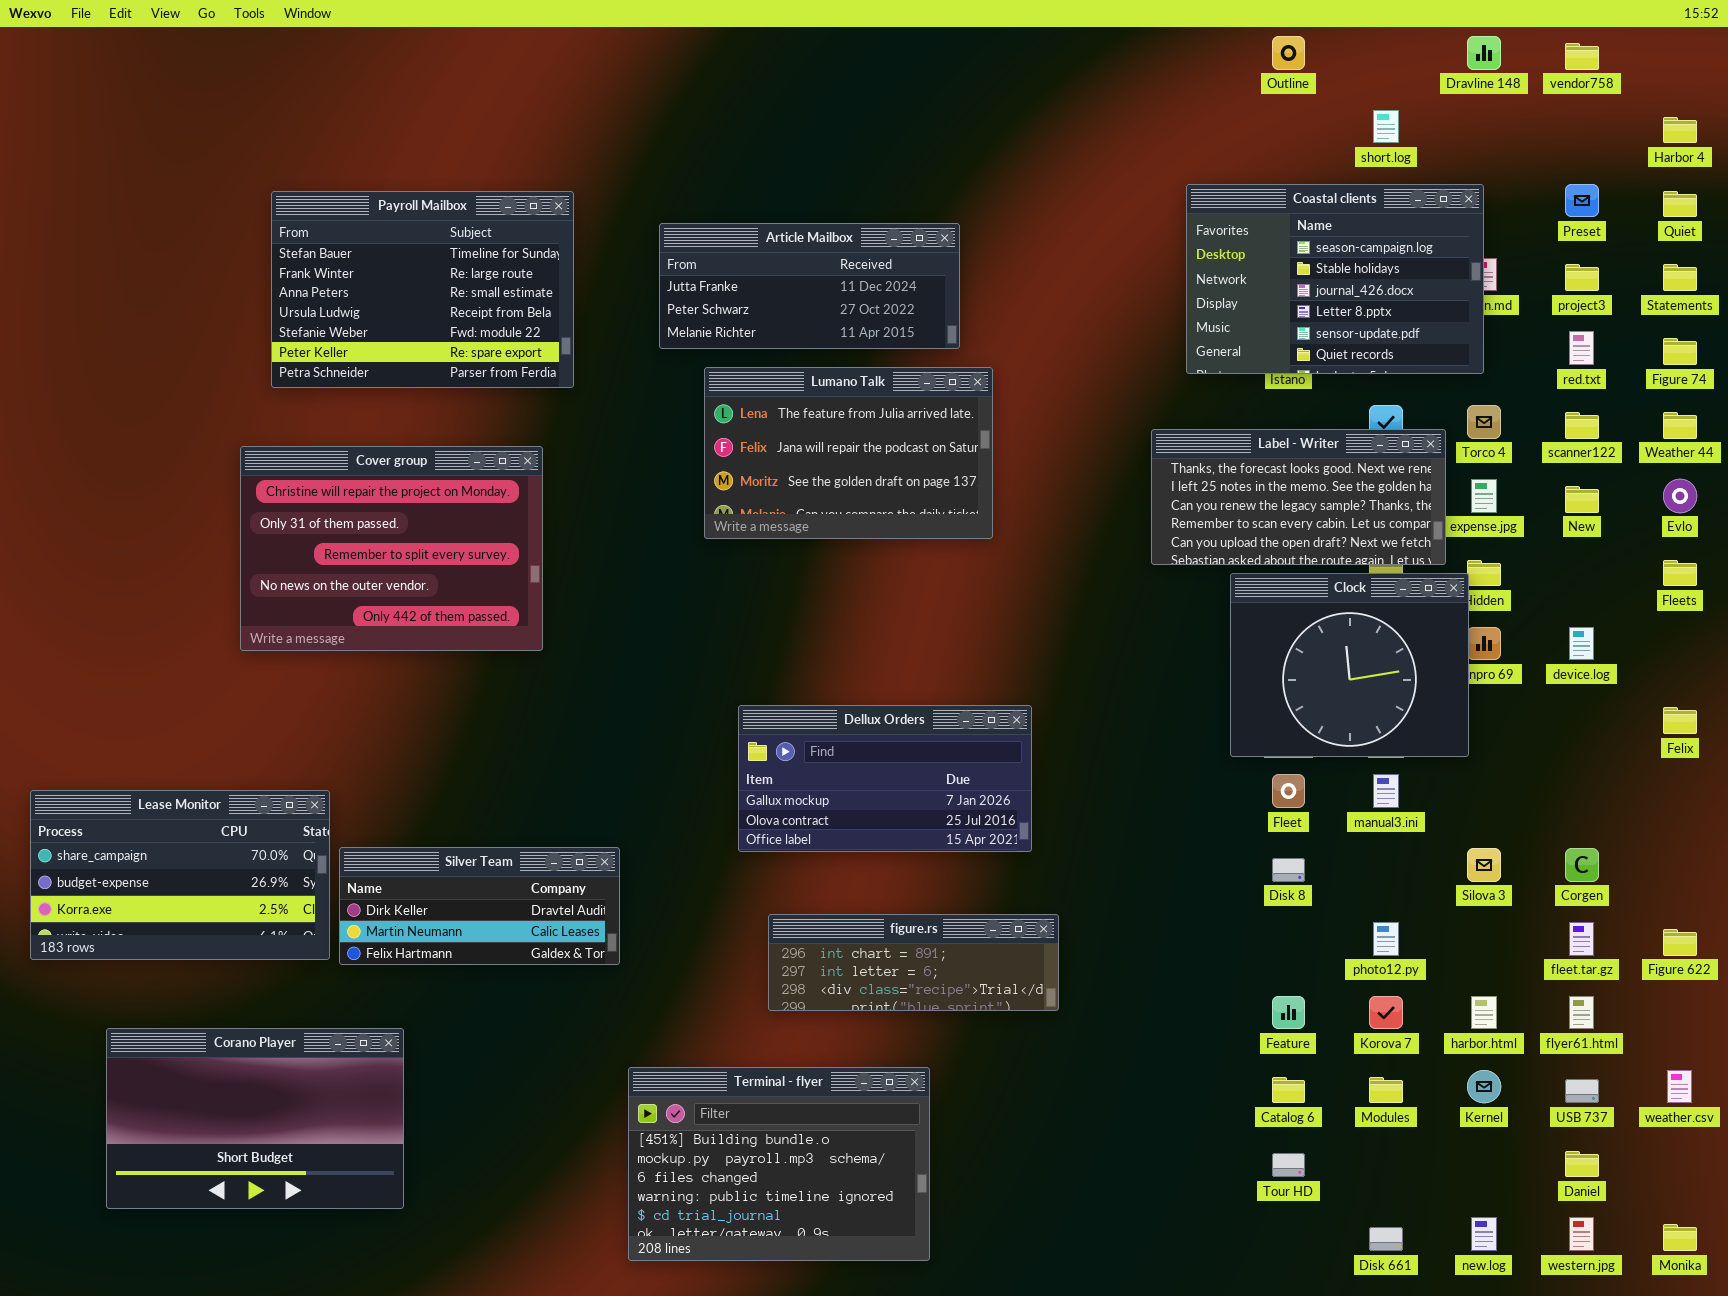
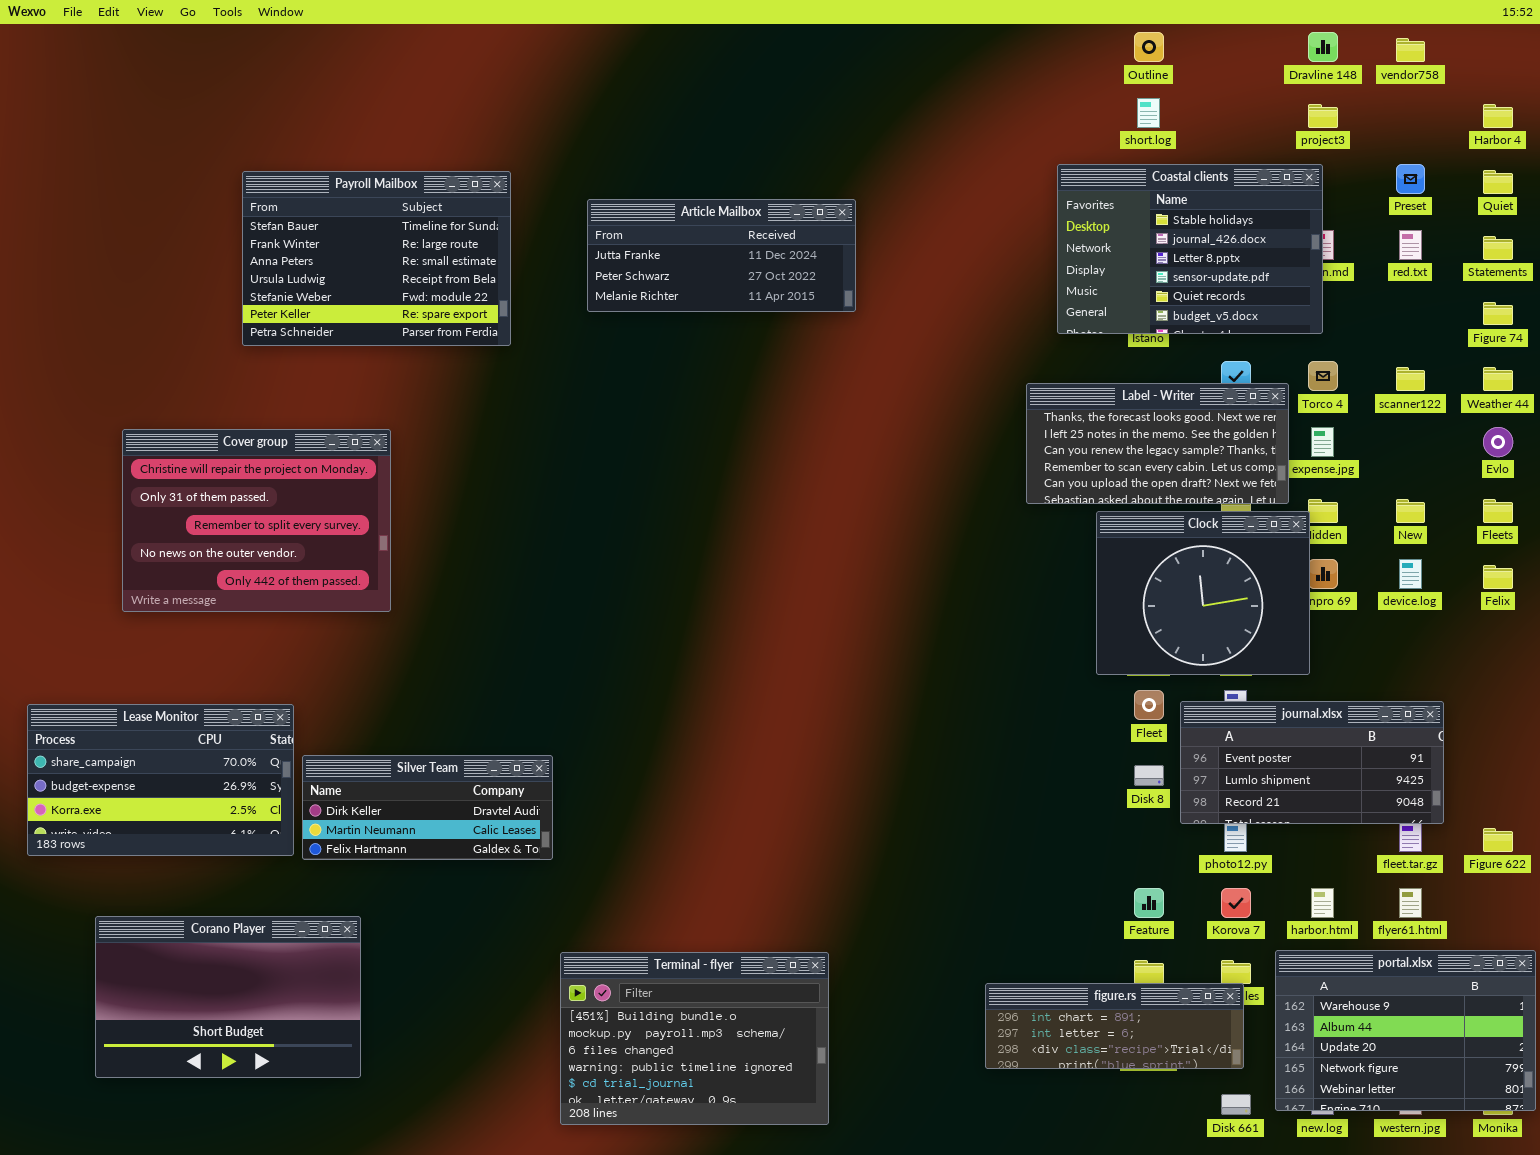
short.log: [1373,110,1399,143] -> [1137,98,1160,128], moved
Coastal clients: [1186,184,1484,374] -> [1057,164,1323,334], scrolled down 1 row
project3: [1565,264,1599,291] -> [1308,104,1338,128], moved
red.txt: [1569,331,1594,365] -> [1399,230,1422,260], moved
Lumano Talk: [704,367,993,539] -> none, closed
Cover group: [240,446,543,651] -> [122,429,391,612], moved
New: [1565,486,1599,513] -> [1396,499,1425,523], moved
Dellux Orders: [738,705,1032,852] -> none, closed
Felix: [1663,707,1697,734] -> [1483,565,1513,589], moved
journal.xlsx: none -> [1180,701,1444,824], opened
figure.rs: [768,914,1059,1011] -> [985,983,1244,1069], moved
portal.xlsx: none -> [1275,950,1536,1111], opened

